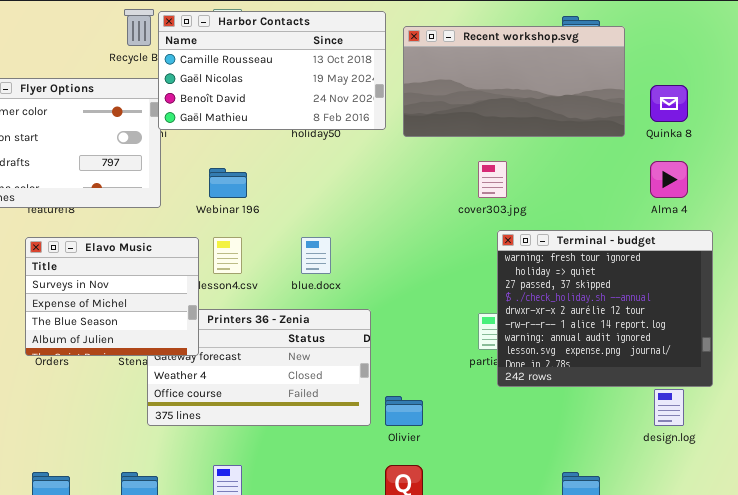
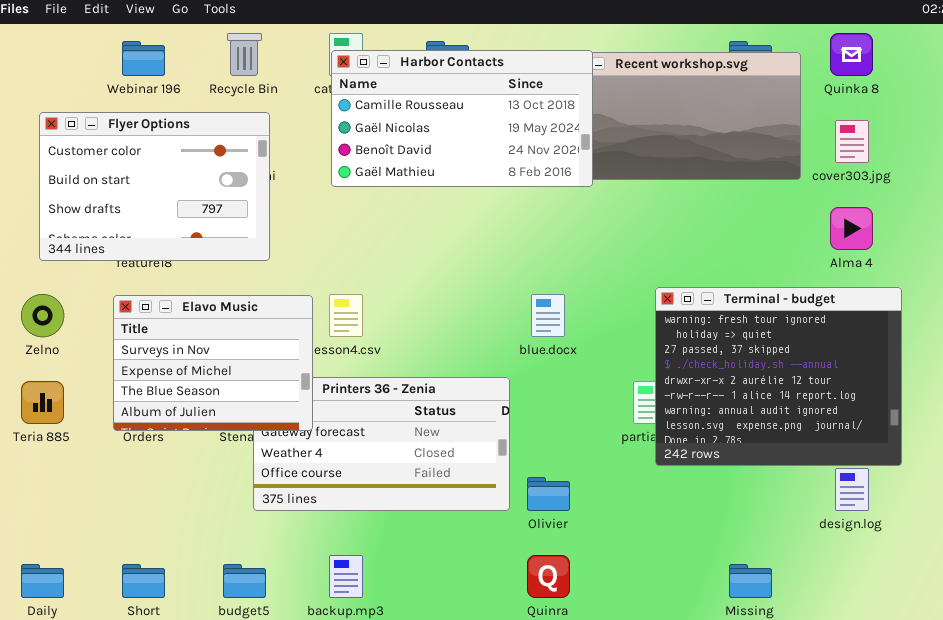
Harbor Contacts: [158,11,386,130] -> [331,50,593,187], moved
Quinka 8: [650,85,688,122] -> [830,33,873,76], moved
cover303.jpg: [478,161,507,198] -> [835,120,869,163], moved
Webinar 196: [209,168,247,198] -> [122,41,165,76], moved
blue.docx: [301,237,331,274] -> [531,294,565,337], moved

